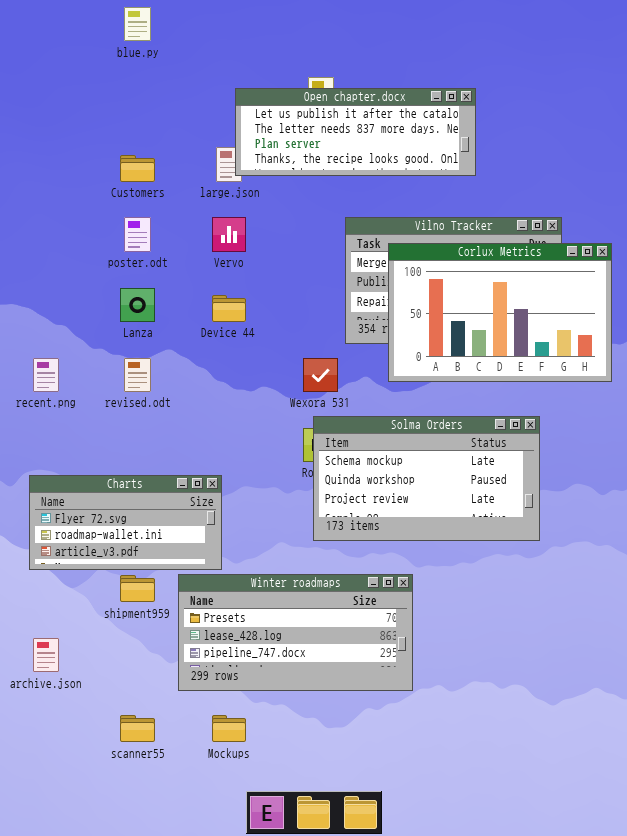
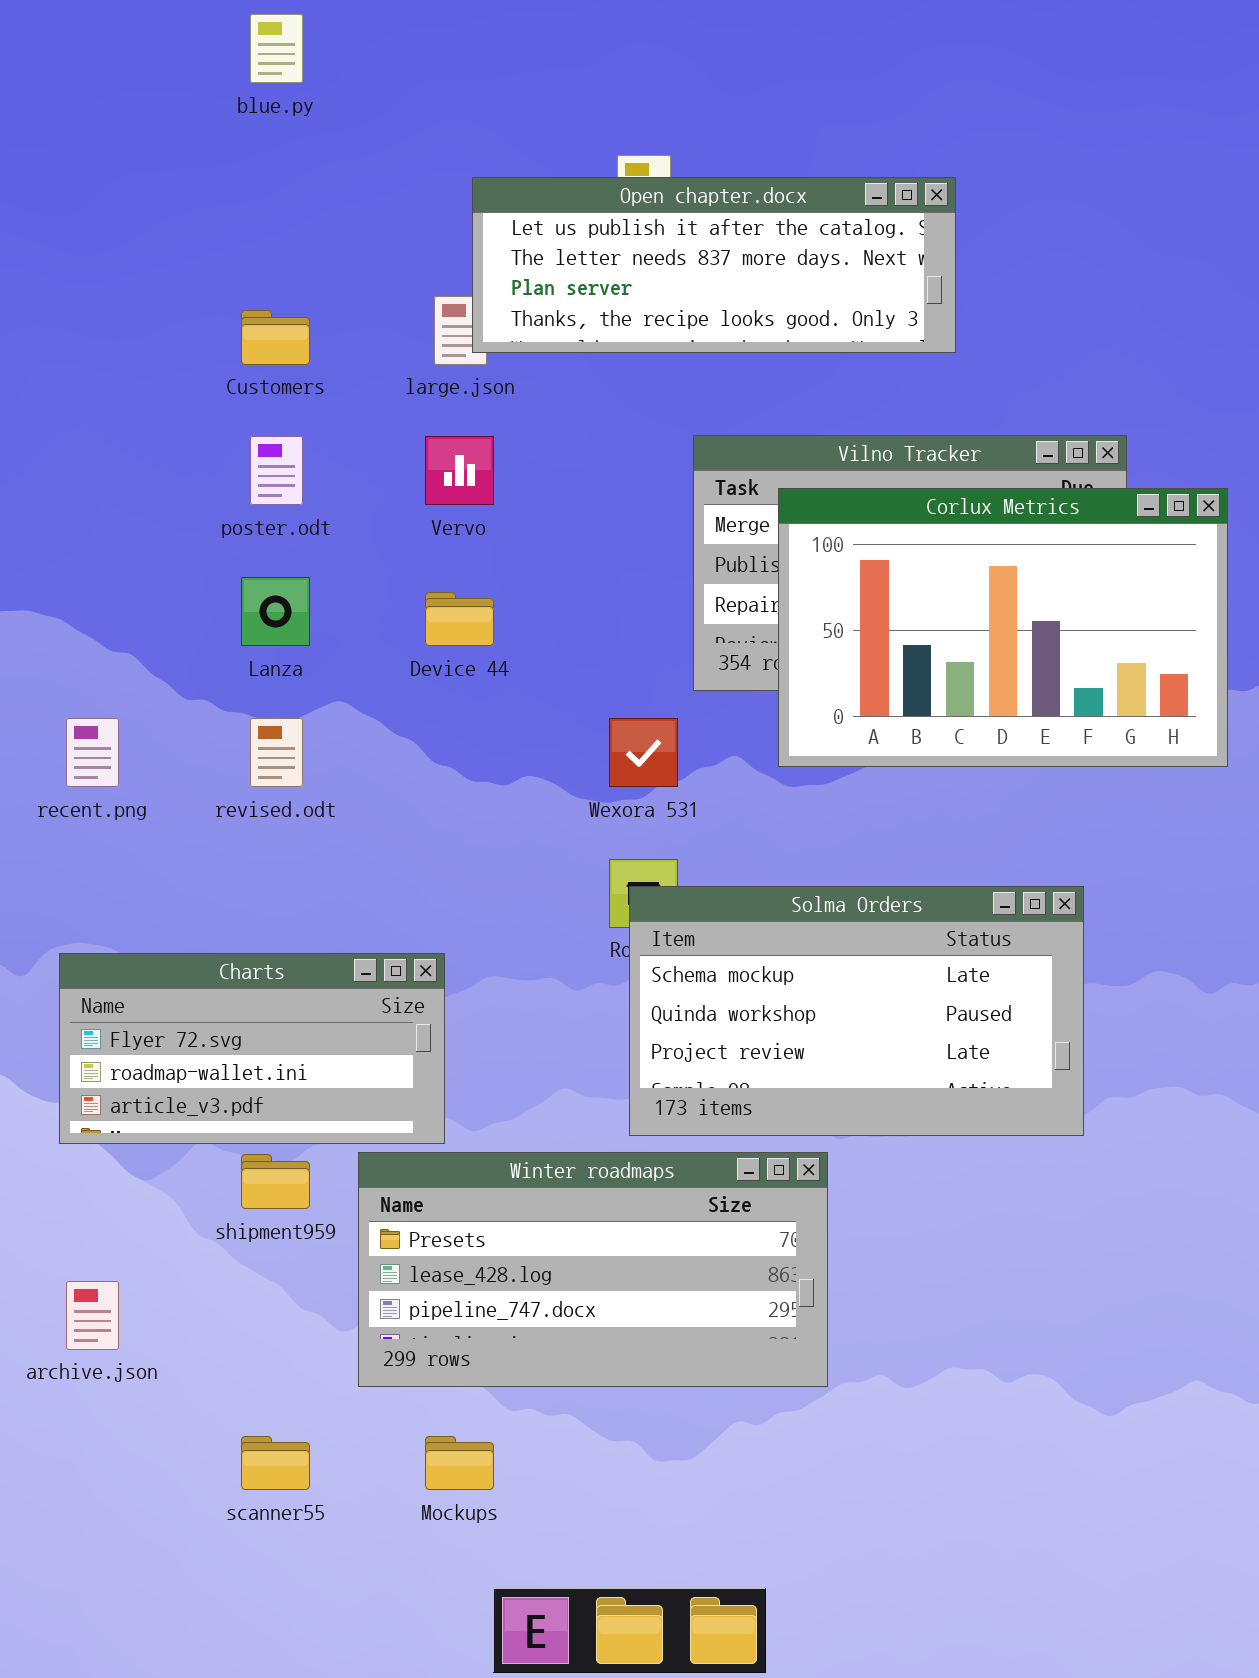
Solma Orders: [313,416,540,541] -> [629,886,1084,1136], moved

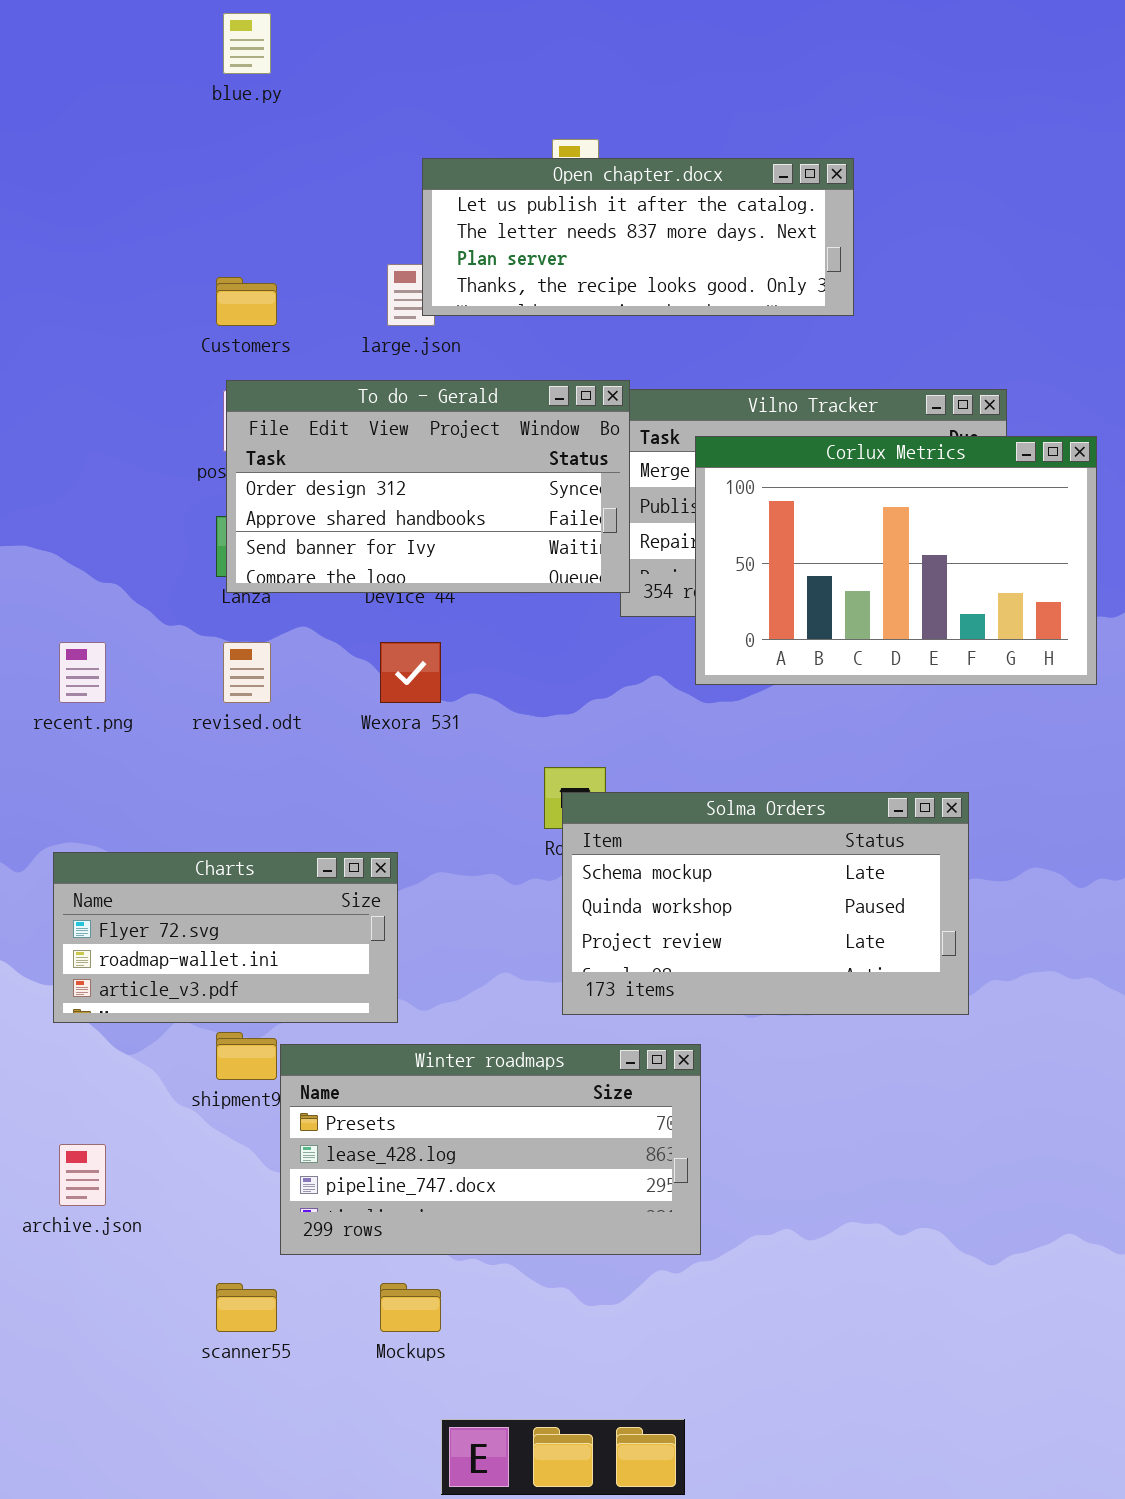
To do - Gerald: none -> [226,380,630,593], opened
Wexora 531: [609,718,678,787] -> [380,642,441,703], moved
Winter roadmaps: [358,1152,828,1387] -> [280,1044,701,1255], moved

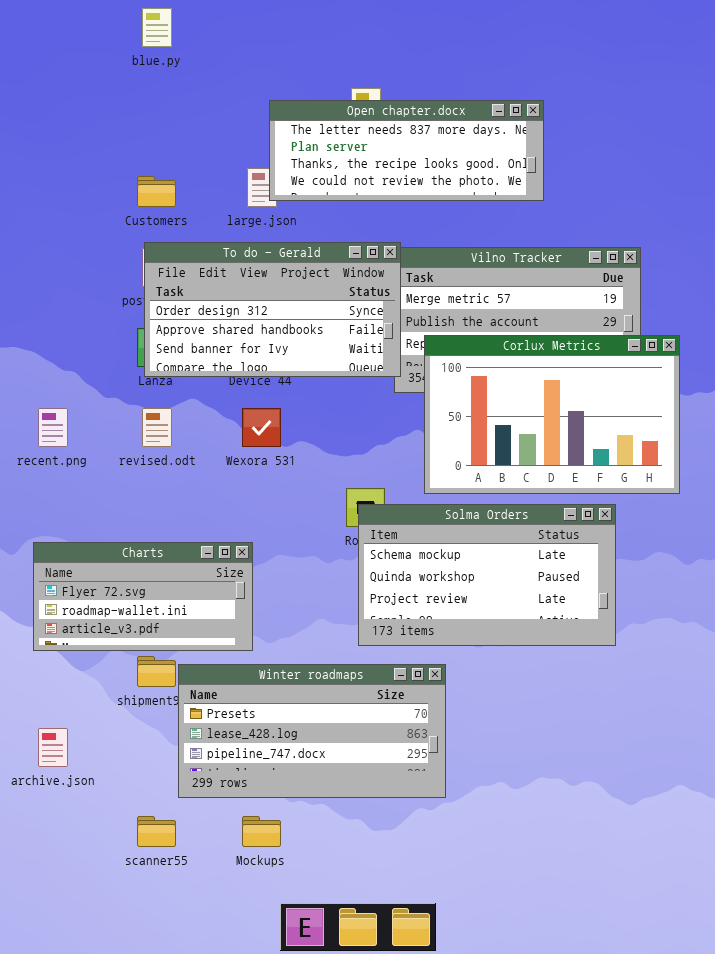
Open chapter.docx: [422,158,854,316] -> [269,100,544,201], scrolled down 1 row
Corlux Metrics: [695,436,1097,685] -> [424,335,680,494], moved

